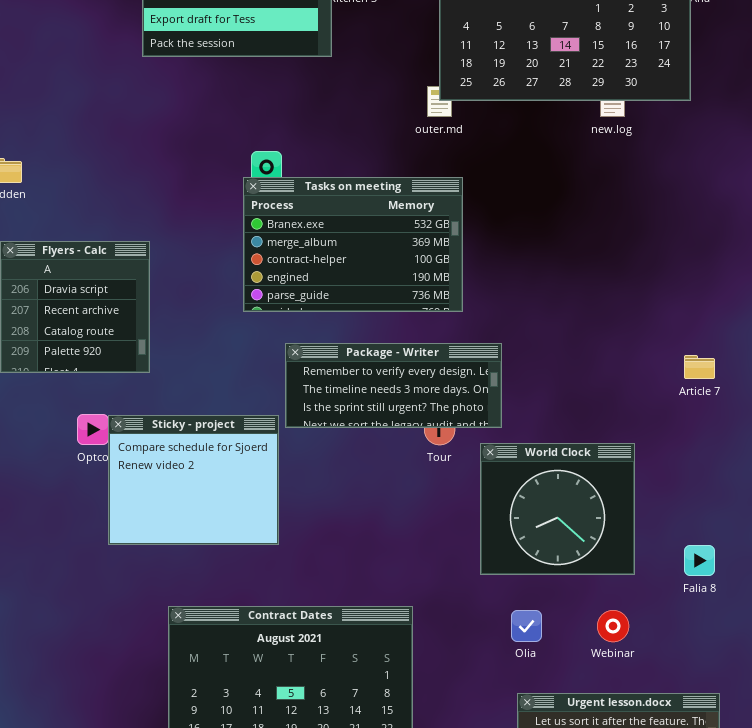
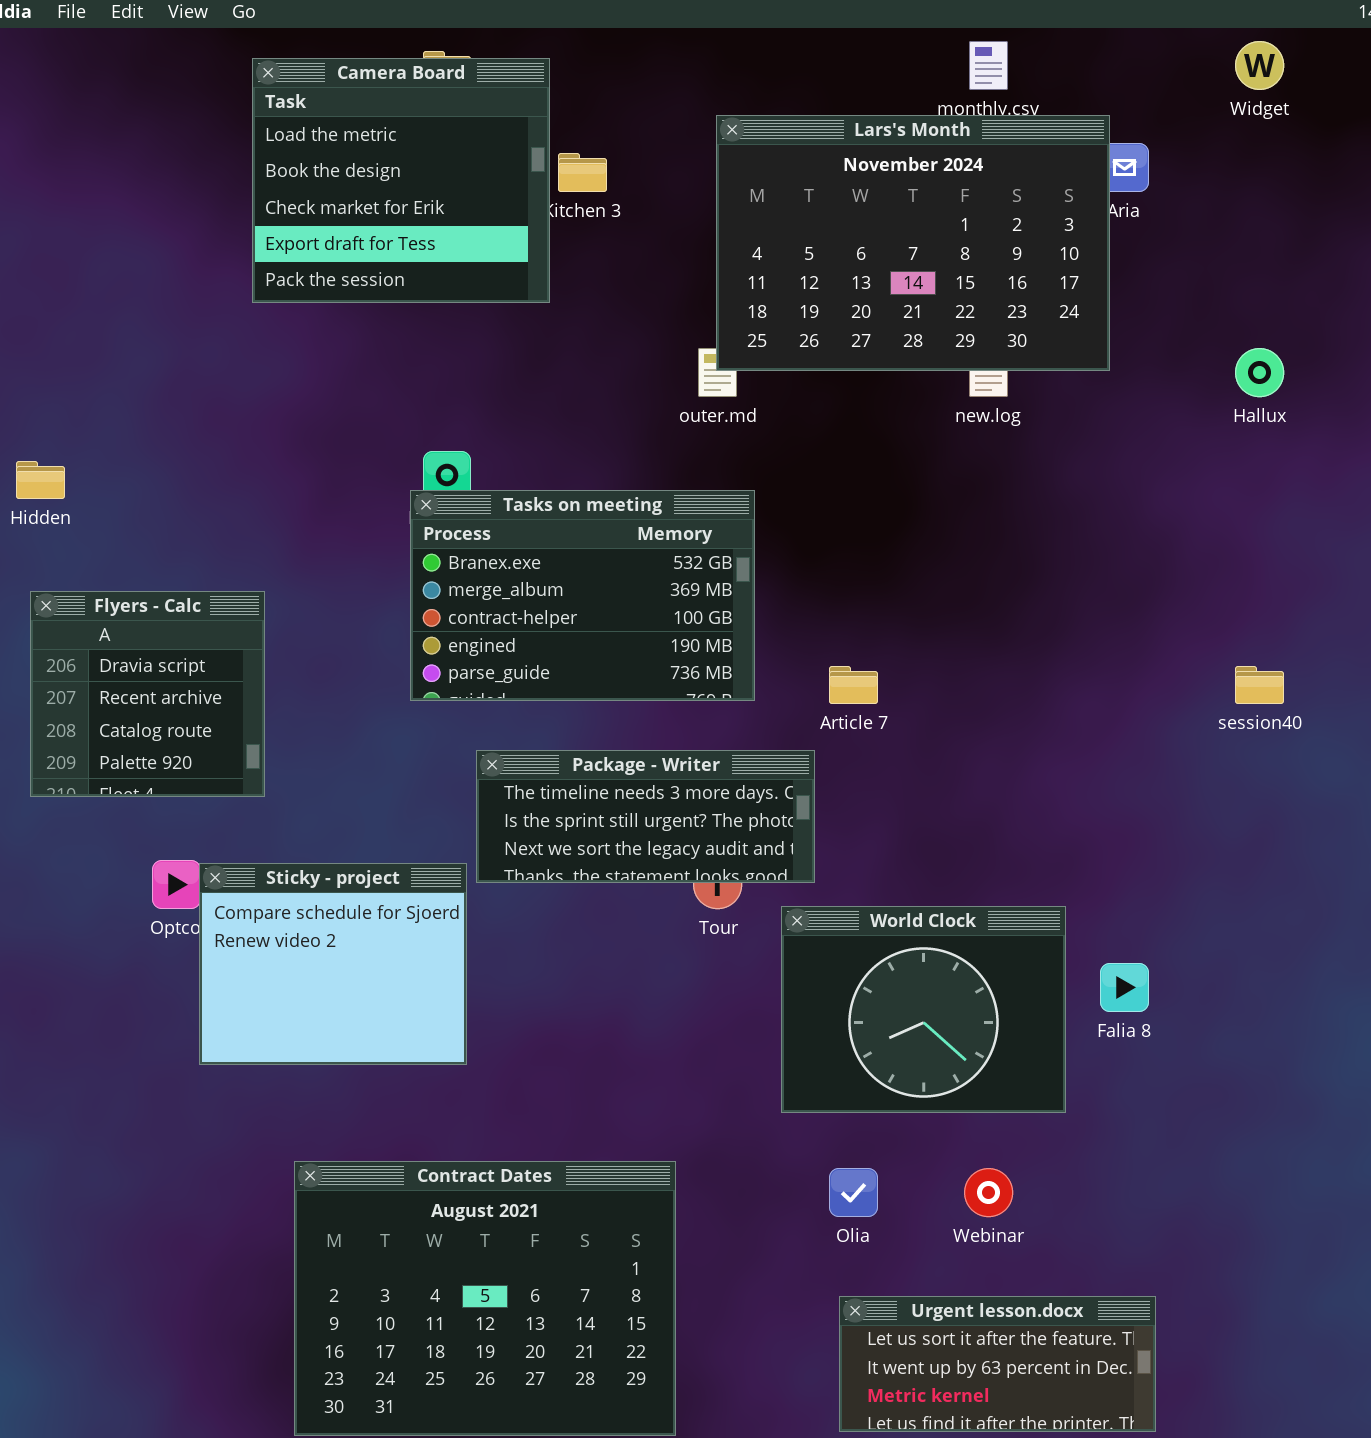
Package - Writer: [285,343,502,428] -> [476,750,815,883], scrolled down 1 row
Article 7: [684,355,715,379] -> [829,666,878,704], moved
World Clock: [480,443,635,575] -> [781,906,1066,1113], resized
Falia 8: [684,545,715,576] -> [1100,963,1149,1012], moved

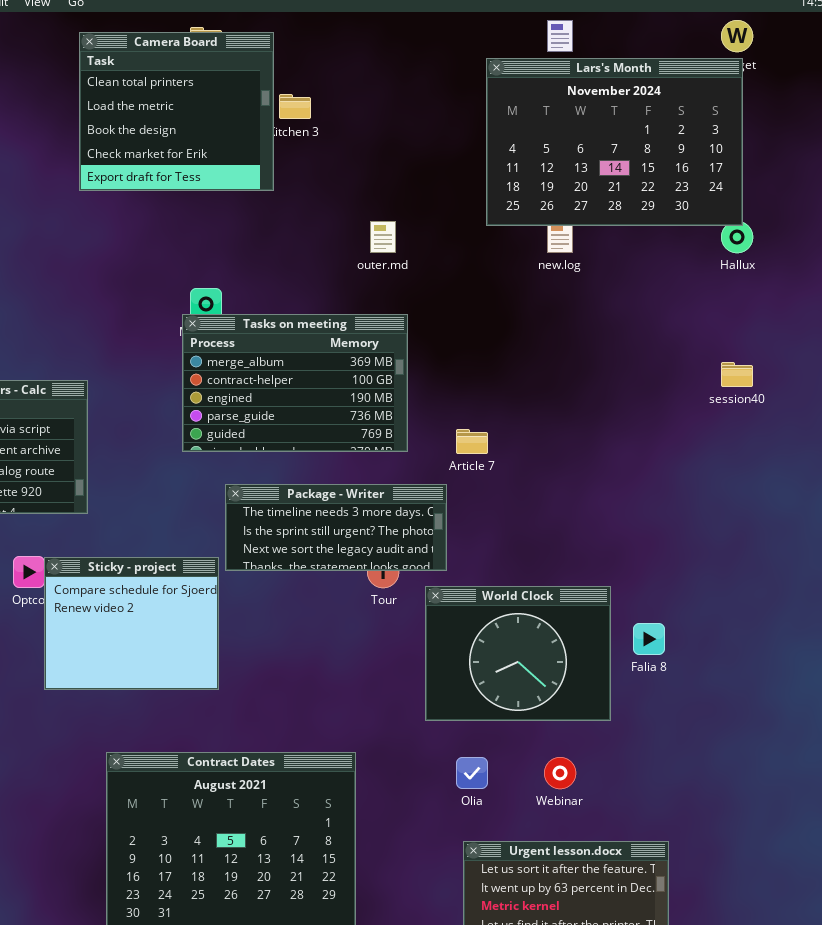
Camera Board: [252,58,550,303] -> [79,32,274,191], scrolled up 1 row
Lars's Month: [716,115,1110,371] -> [486,58,743,226], moved
Tasks on meeting: [410,490,755,701] -> [182,314,408,452], scrolled down 1 row
session40: [1235,666,1284,704] -> [721,362,753,387], moved

